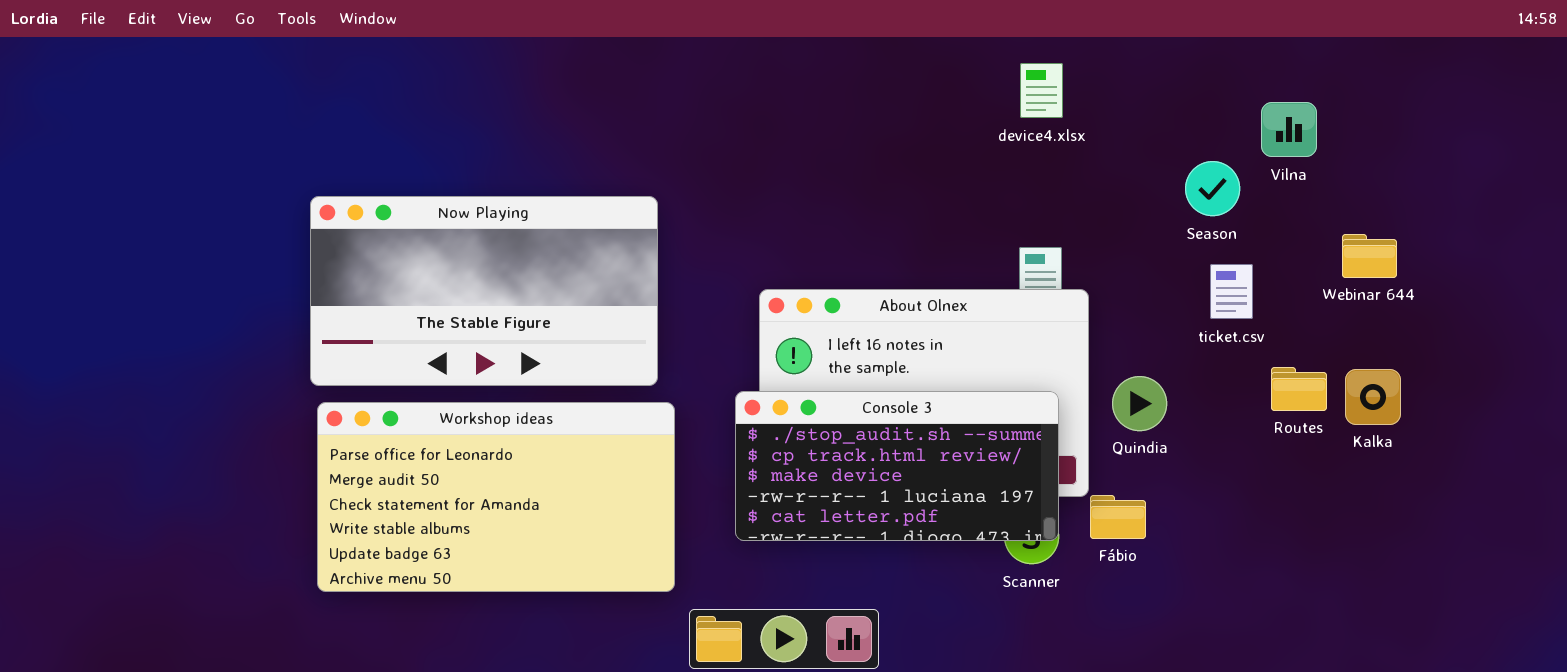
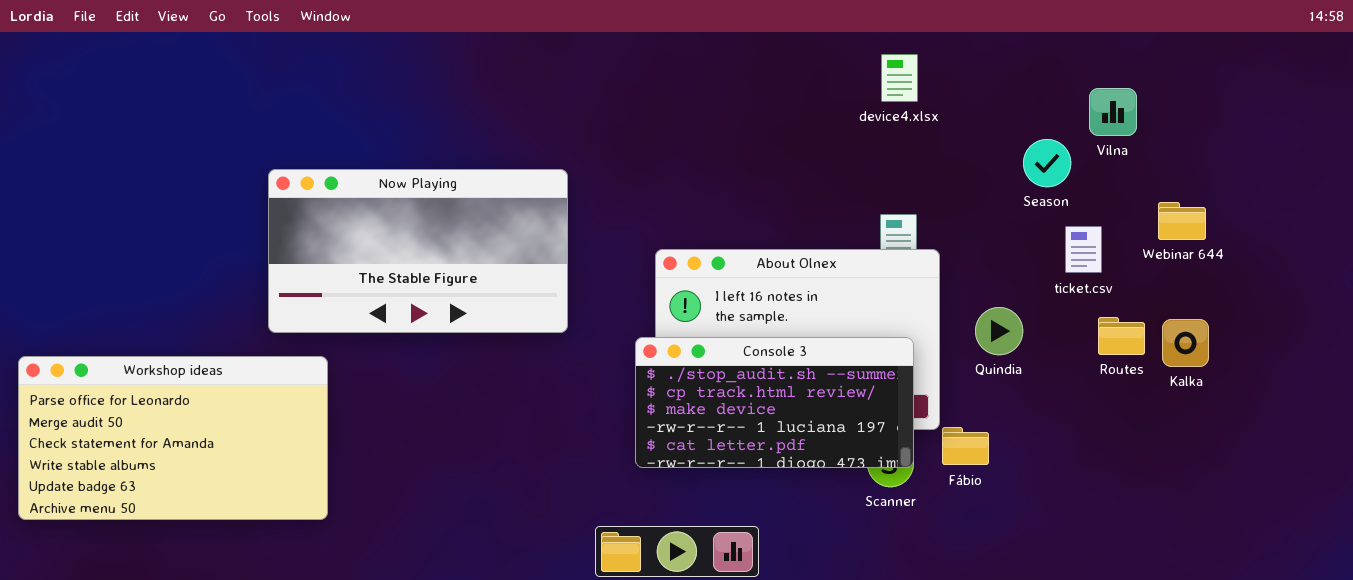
ticket.csv: [1210,264,1253,319] -> [1065,226,1102,273], moved
Quindia: [1112,376,1167,431] -> [975,307,1023,355], moved
Workshop ideas: [317,402,675,592] -> [18,356,328,520], moved

